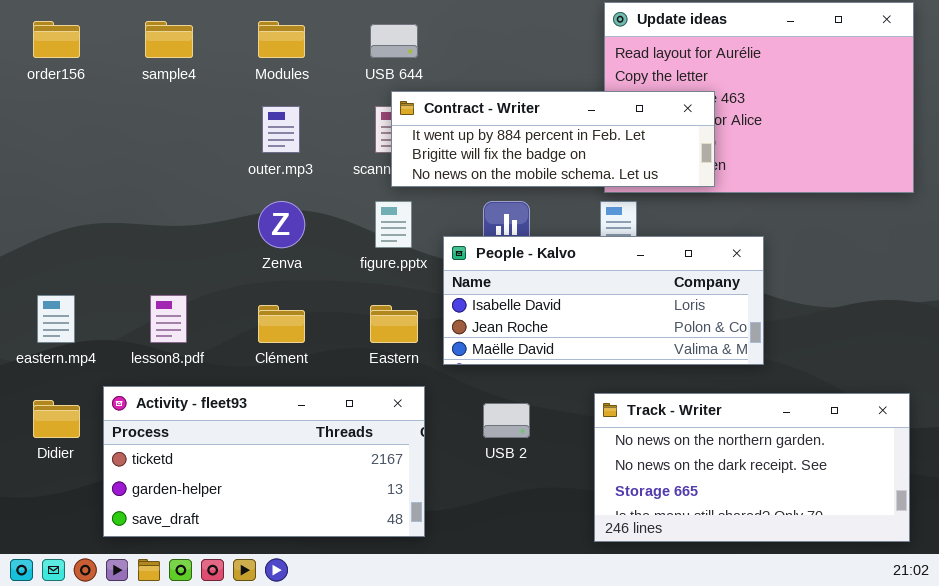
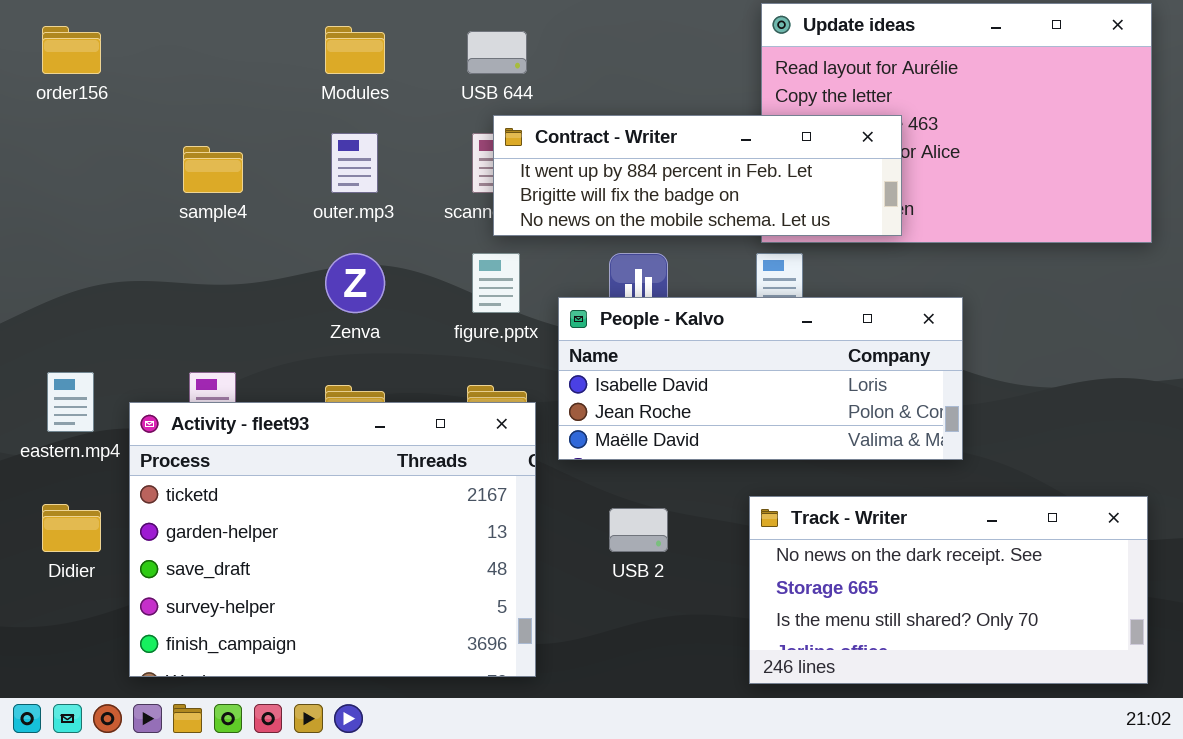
sample4: [145,21,193,58] -> [183,146,243,193], moved
Activity - fleet93: [103,386,425,537] -> [129,402,536,677], resized
Track - Writer: [594,393,910,542] -> [749,496,1148,684], scrolled down 1 row

